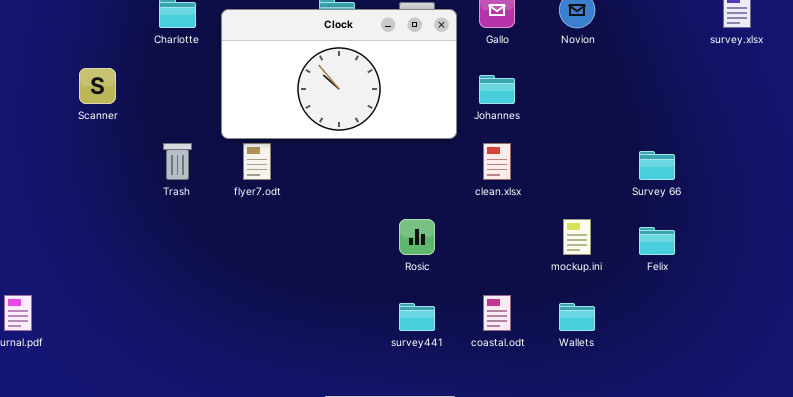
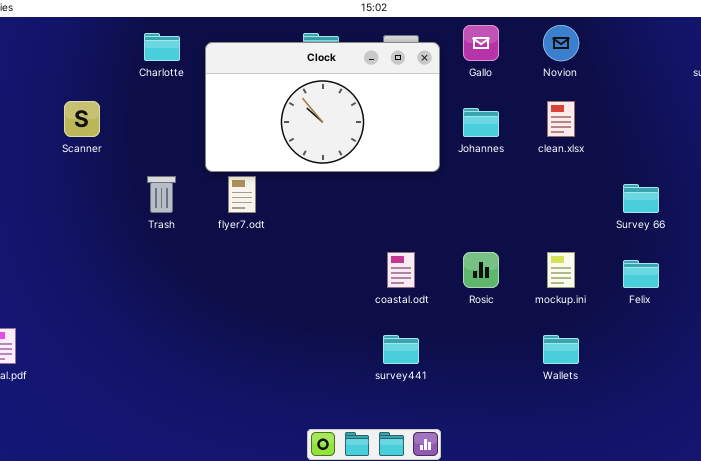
clean.xlsx: [483,143,511,180] -> [547,101,575,137], moved
Rosic: [399,219,435,255] -> [463,252,499,288], moved
coastal.odt: [483,295,511,331] -> [387,252,415,288], moved

